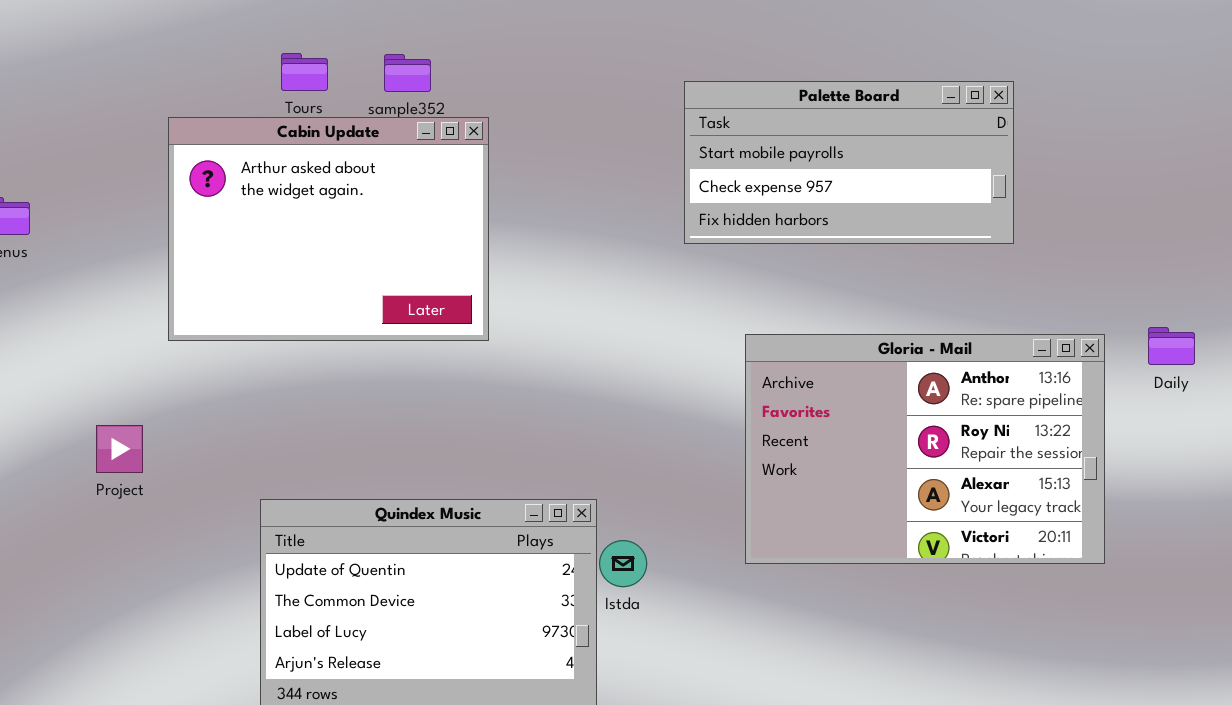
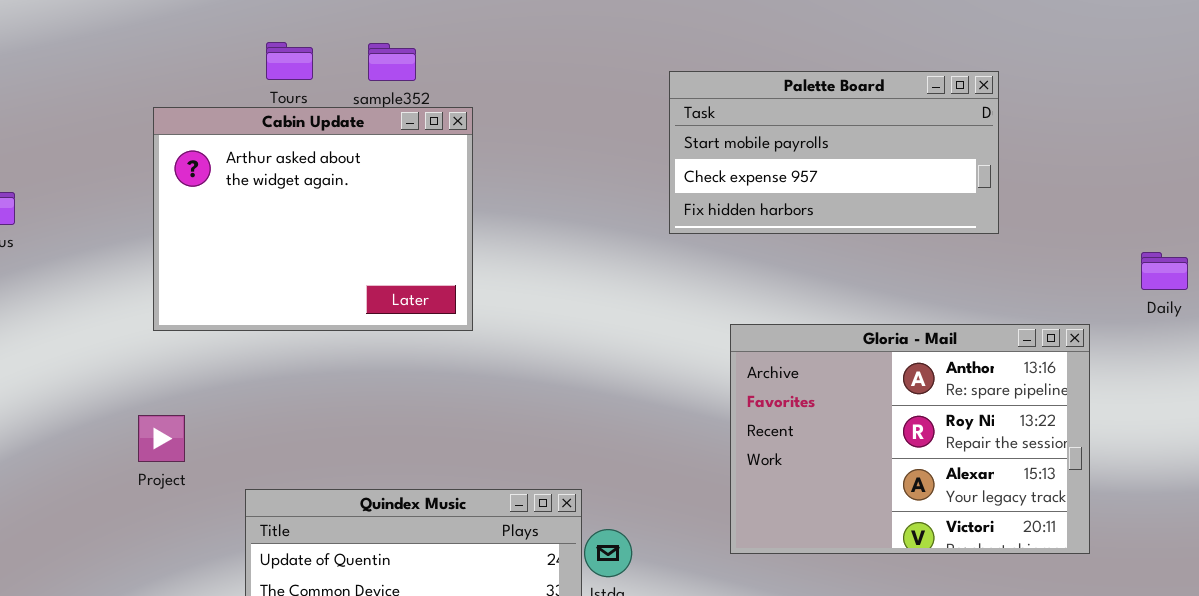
Daily: [1148,327,1195,365] -> [1141,252,1188,290], moved
Project: [96,425,143,473] -> [138,415,185,462], moved

